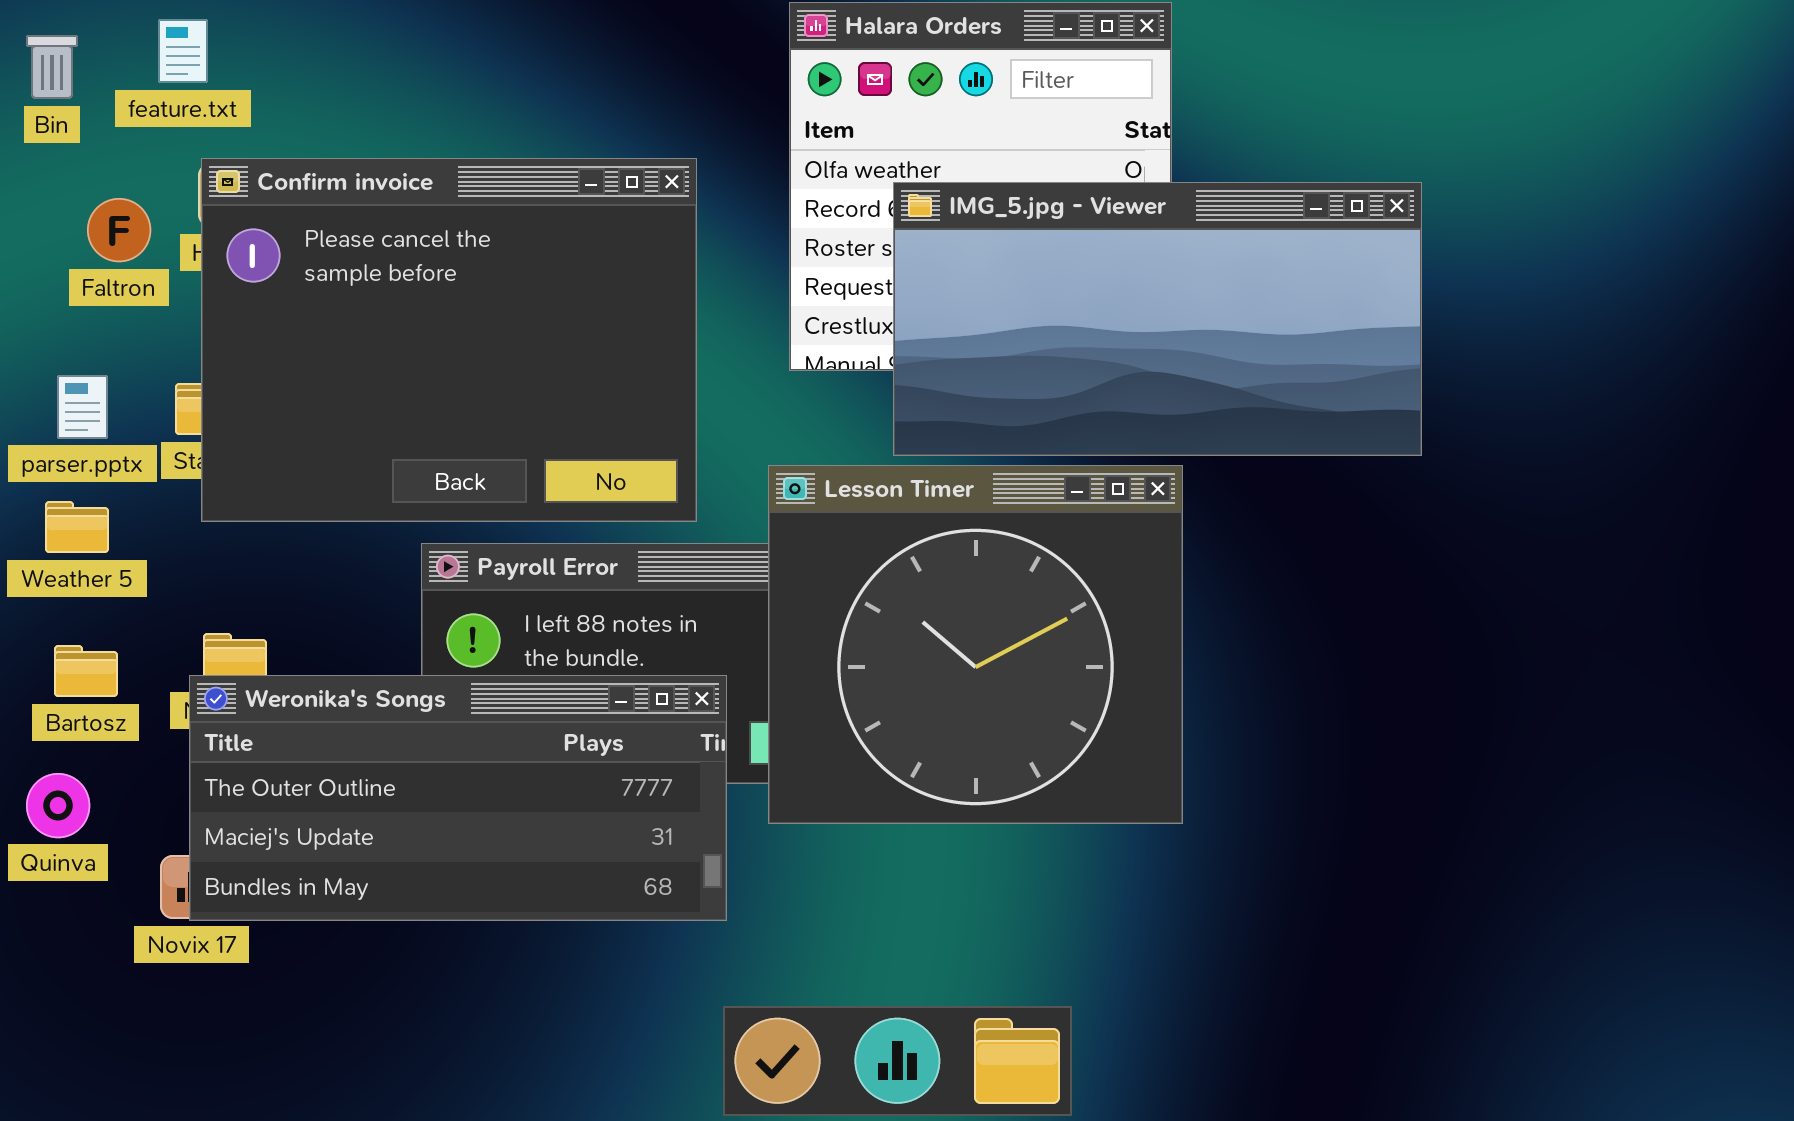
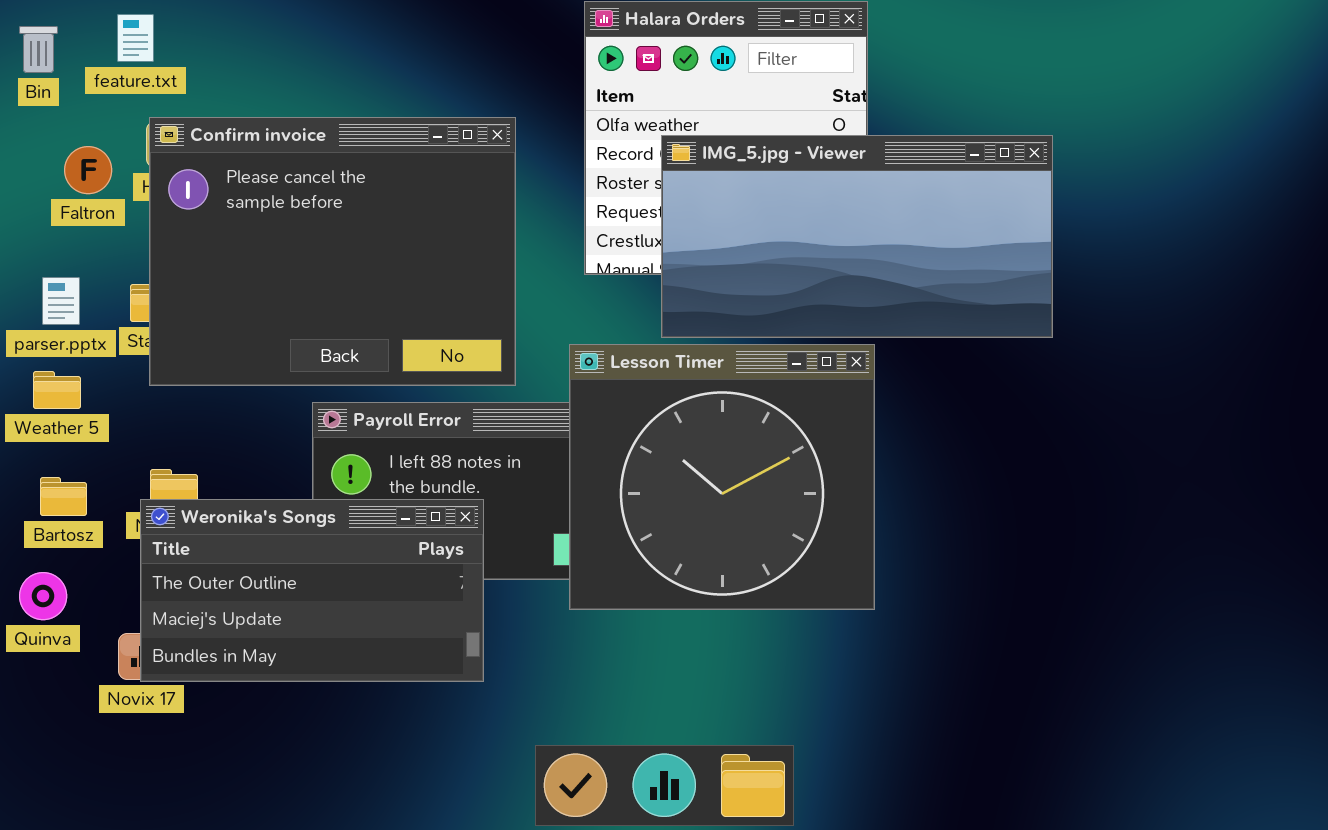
Weronika's Songs: [189,675,727,921] -> [140,499,484,682], resized

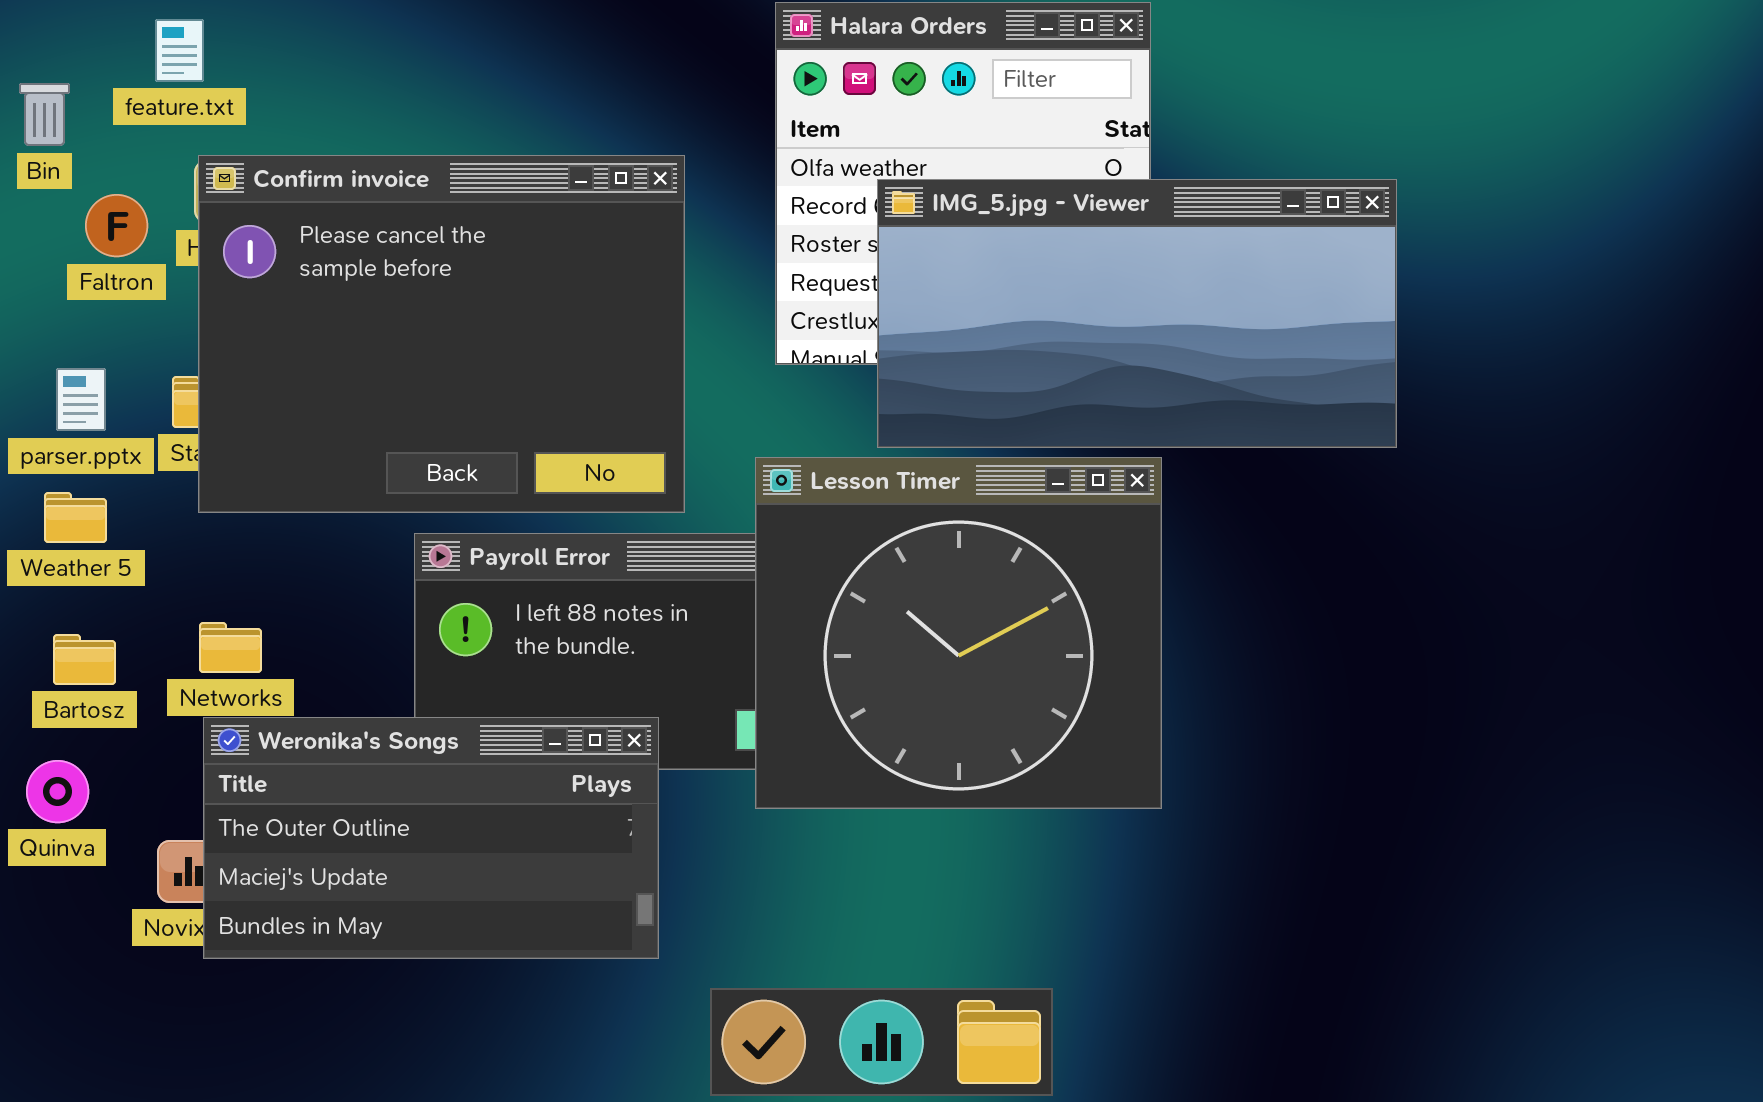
Bin: [19,26,58,73] -> [19,83,70,146], moved
Weronika's Songs: [140,499,484,682] -> [203,717,659,959], moved

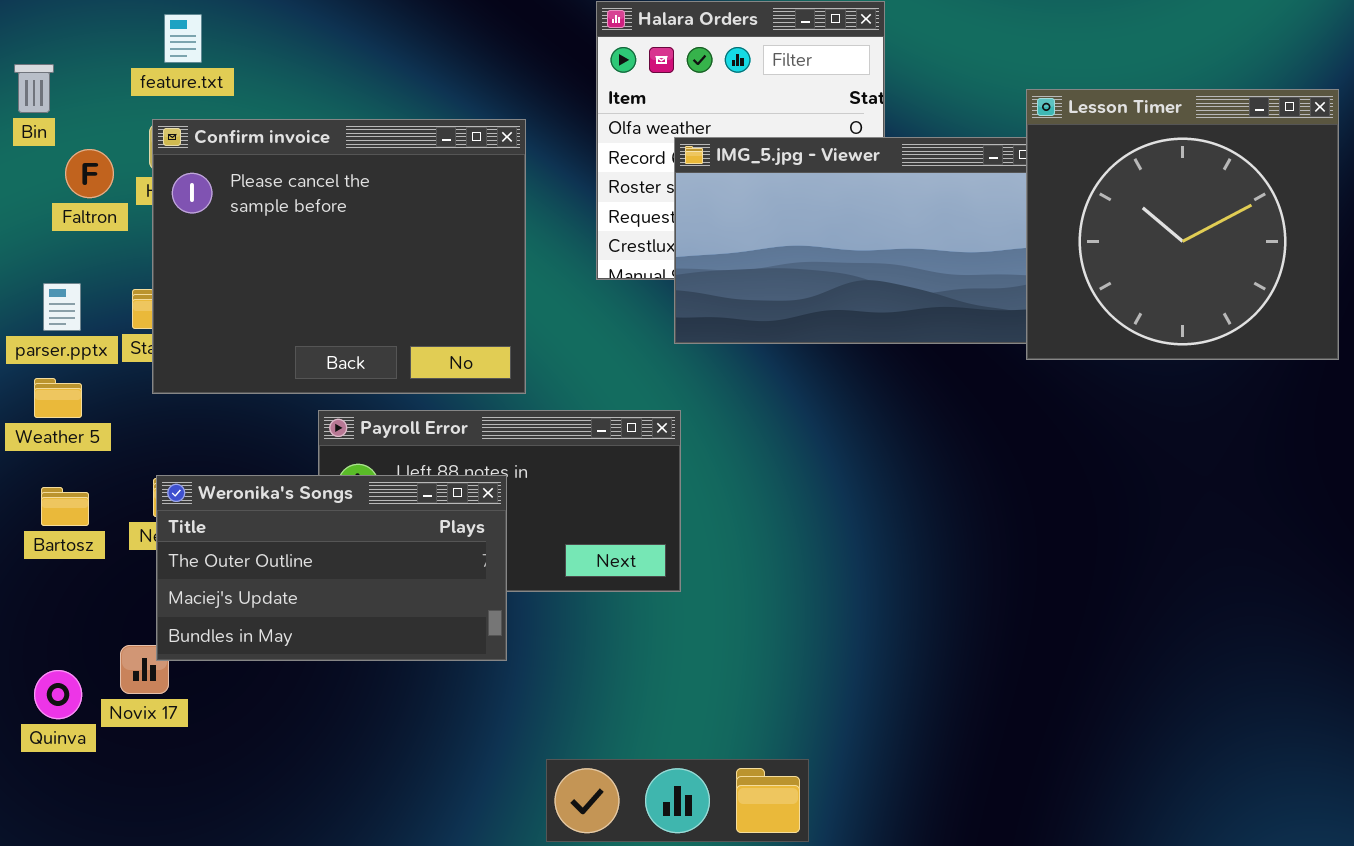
feature.txt: [155,19,204,82] -> [164,14,202,63], moved
Lesson Timer: [755,457,1162,809] -> [1026,89,1339,360], moved
Weronika's Songs: [203,717,659,959] -> [156,475,507,661], moved
Quinva: [26,760,89,823] -> [34,670,82,719], moved

